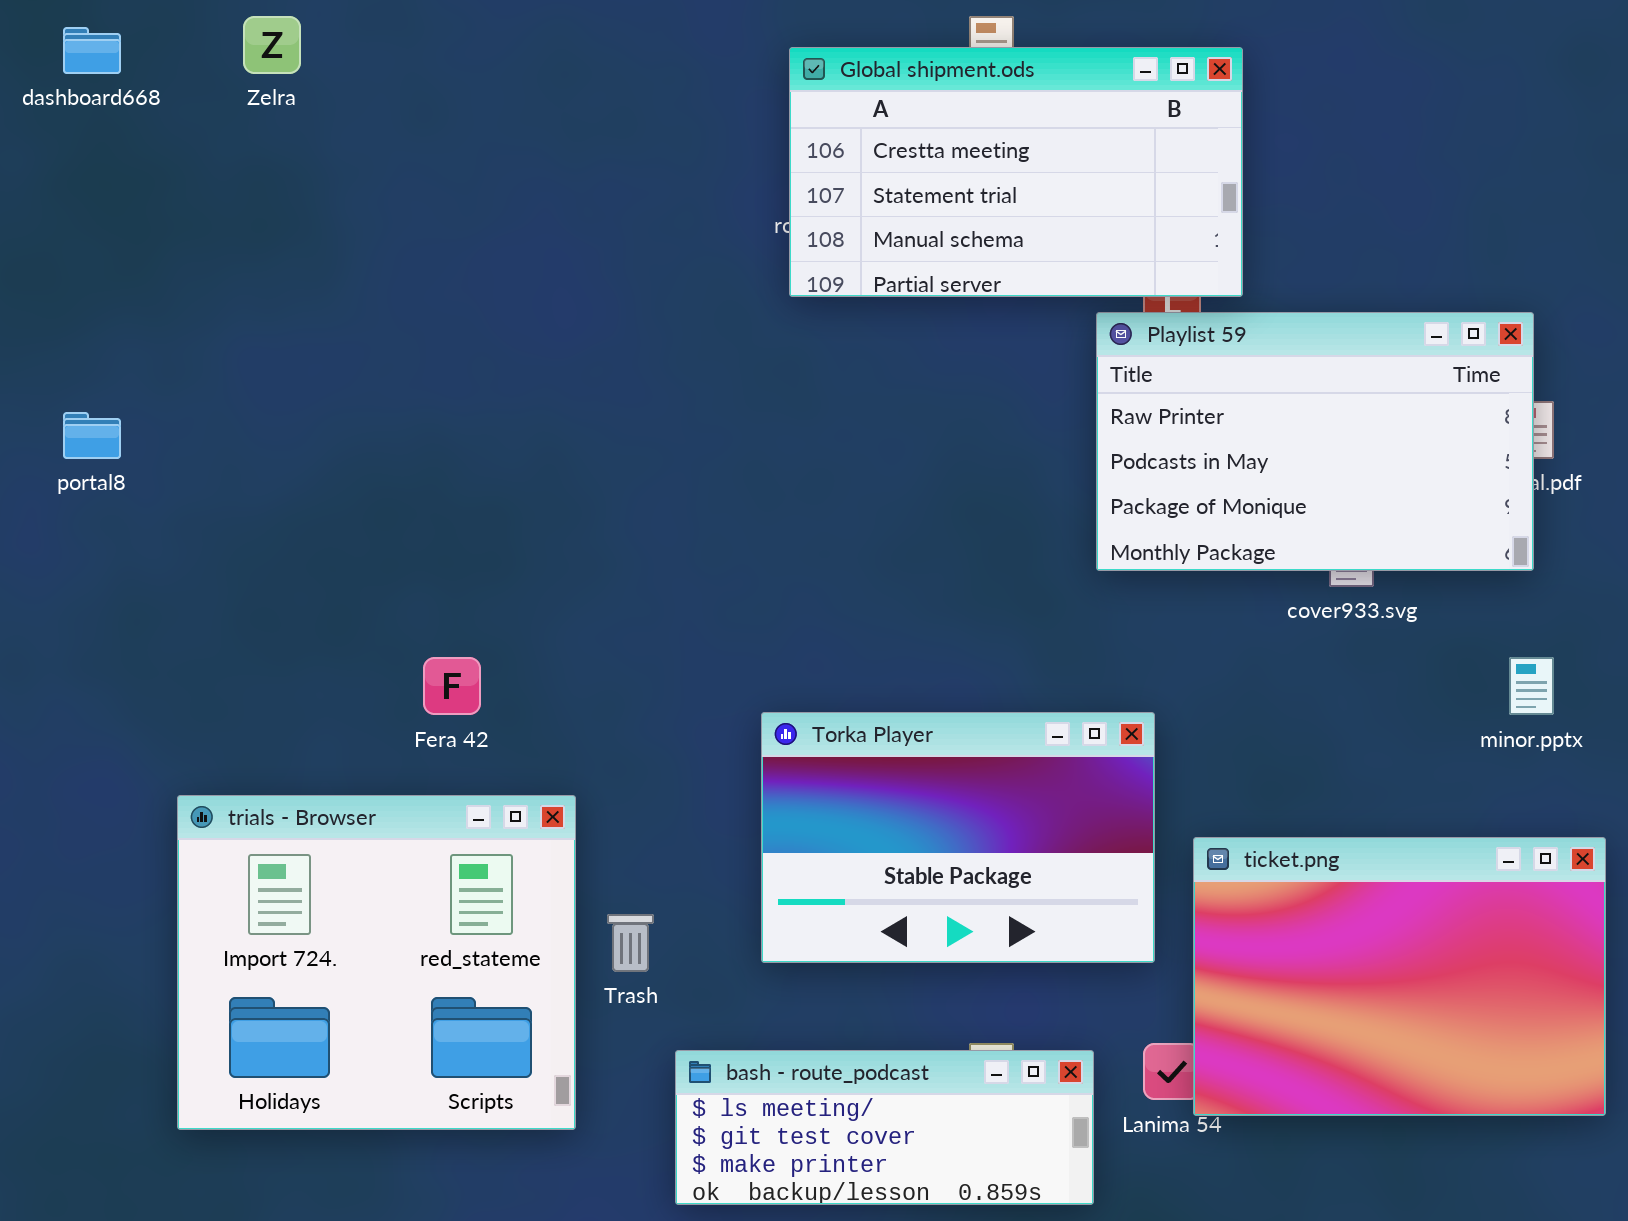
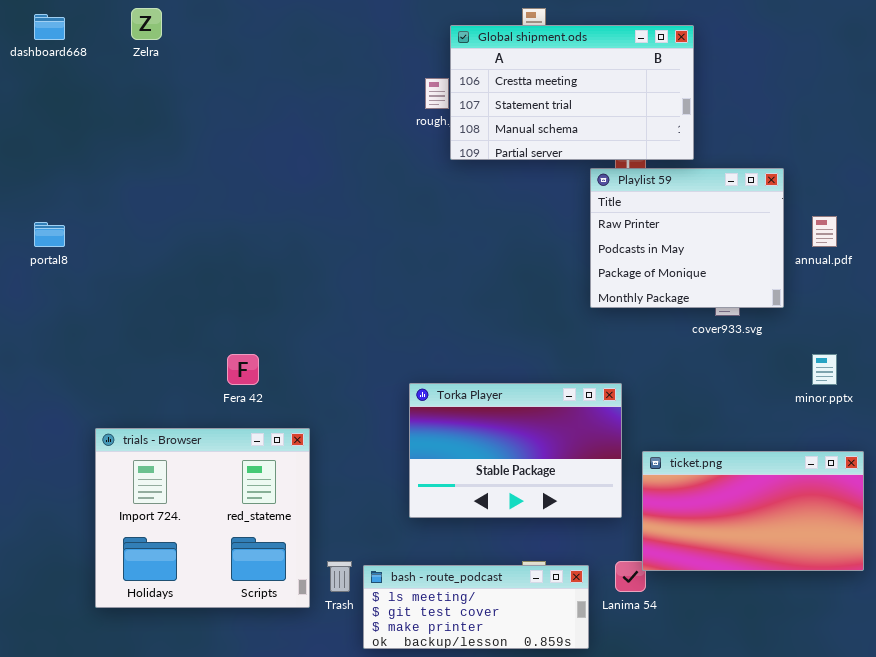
Global shipment.ods: [789,47,1243,297] -> [450,25,694,160], moved
Playlist 59: [1096,312,1534,571] -> [590,168,784,308], resized
ticket.png: [1193,837,1606,1116] -> [642,451,864,571], resized
Trash: [607,914,654,972] -> [327,561,352,592], moved

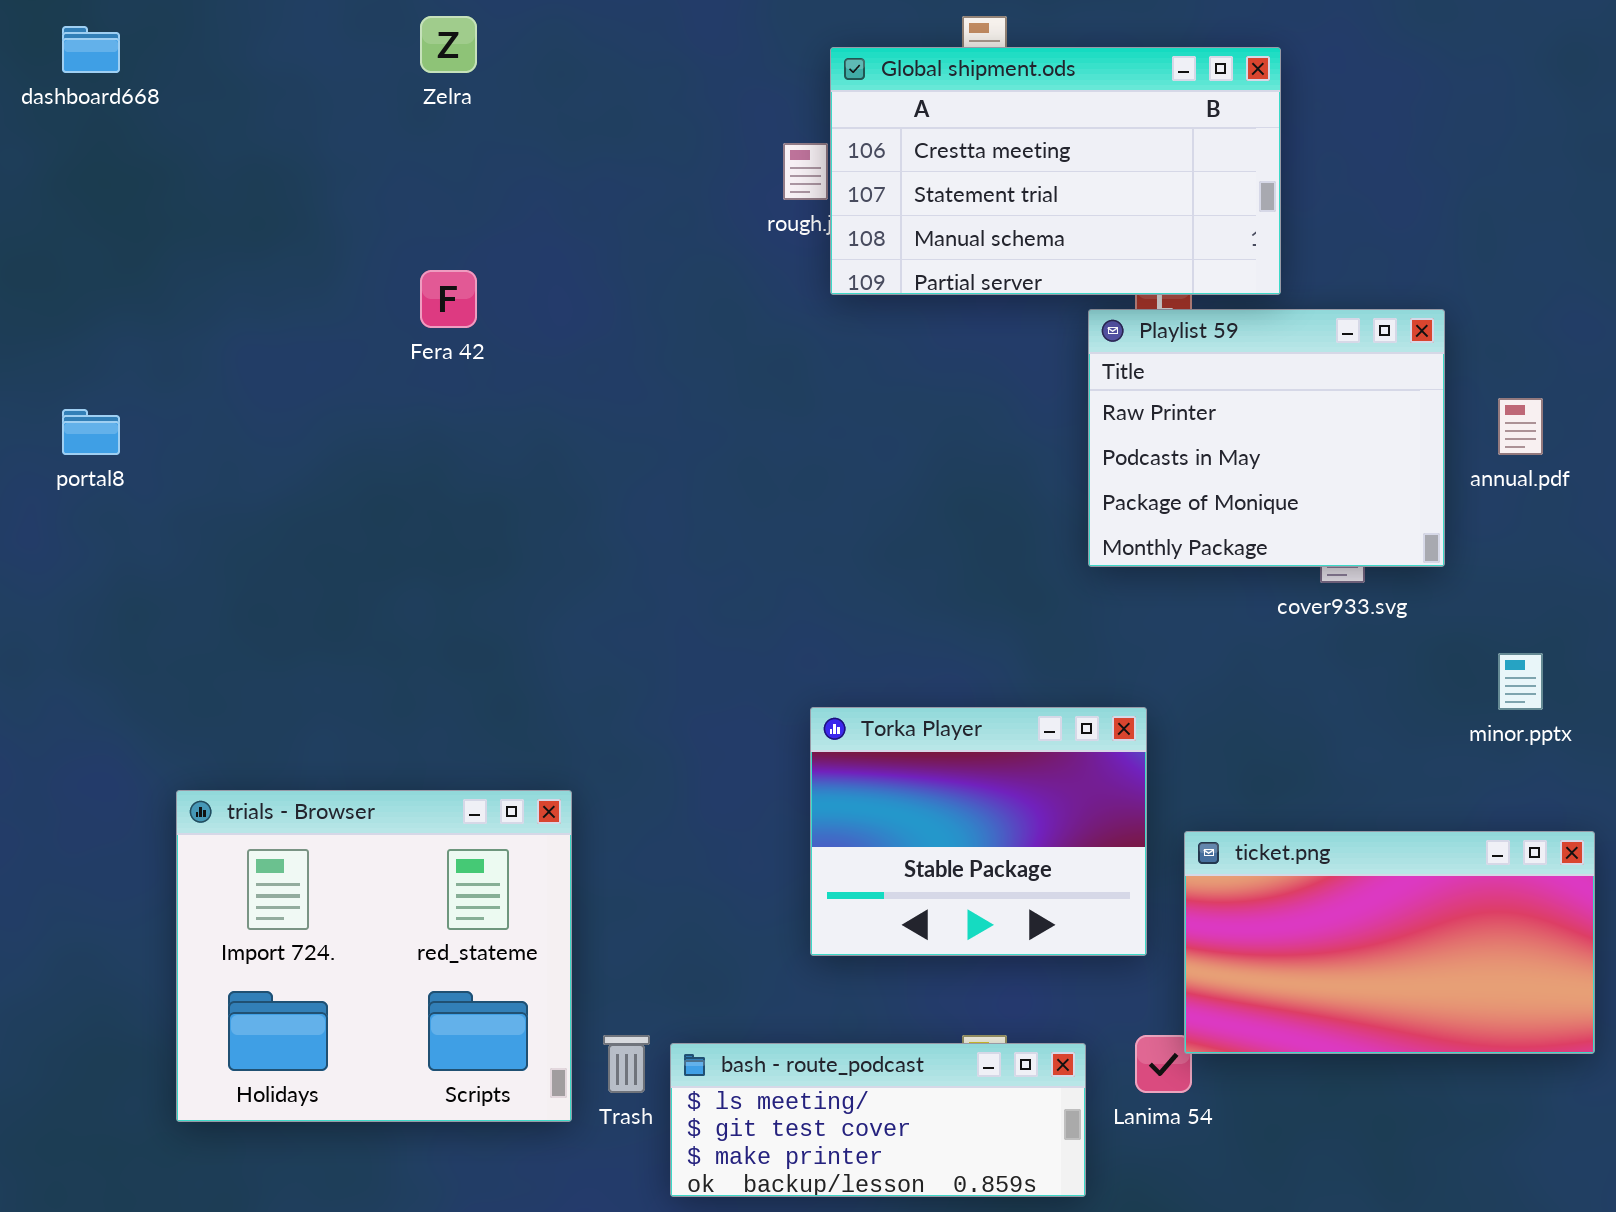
Zelra: [131,8,162,40] -> [420,16,477,73], moved
Fera 42: [227,354,259,385] -> [420,270,477,328], moved
Torka Player: [409,383,622,518] -> [810,707,1147,956], resized

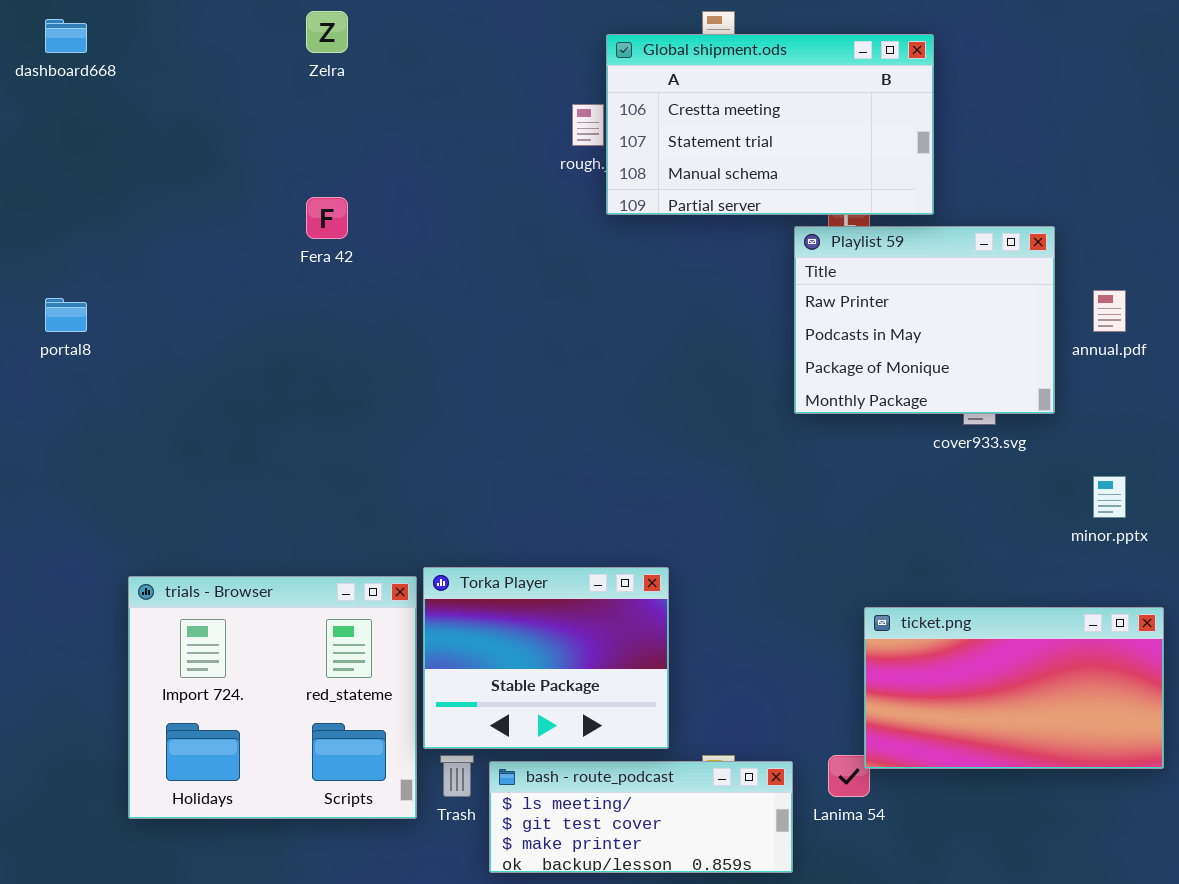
Torka Player: [810,707,1147,956] -> [423,567,669,749], moved

